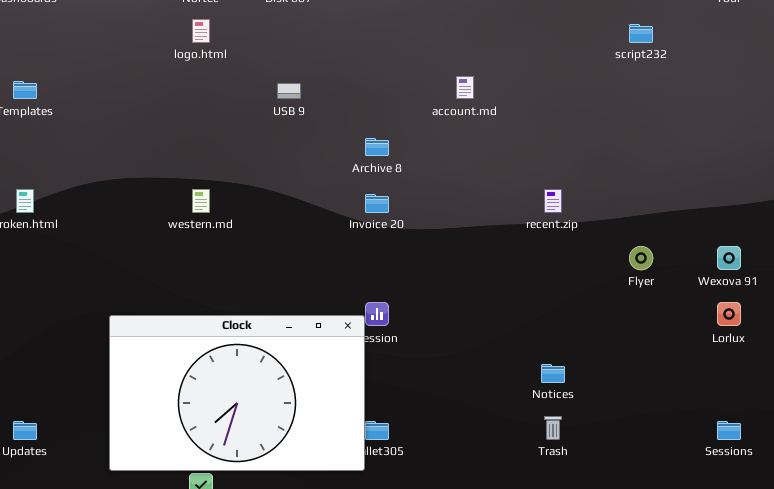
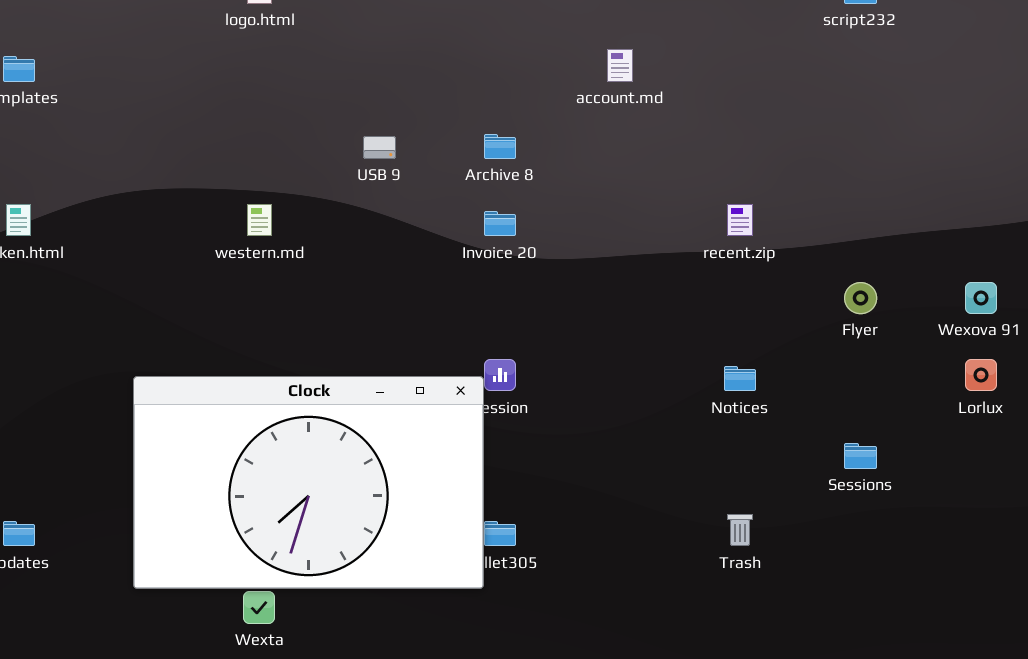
USB 9: [277,83,301,99] -> [363,136,396,159], moved
Notices: [541,364,565,383] -> [724,366,756,391], moved
Sessions: [717,421,741,440] -> [844,443,877,469], moved

